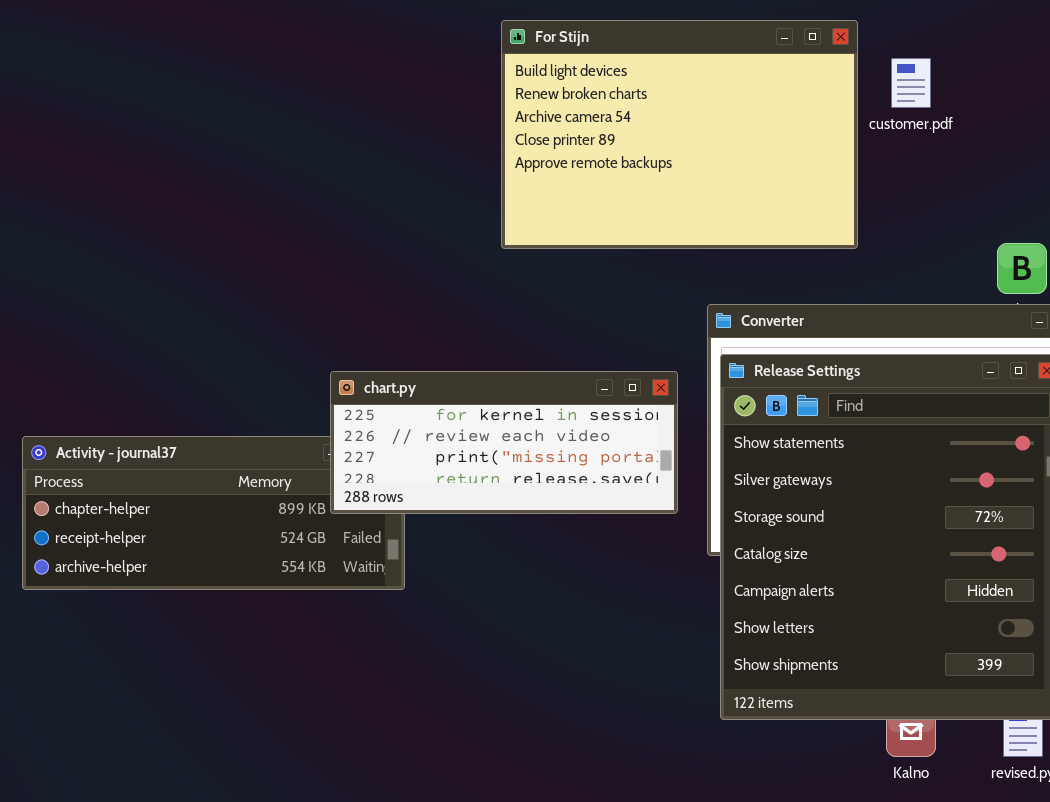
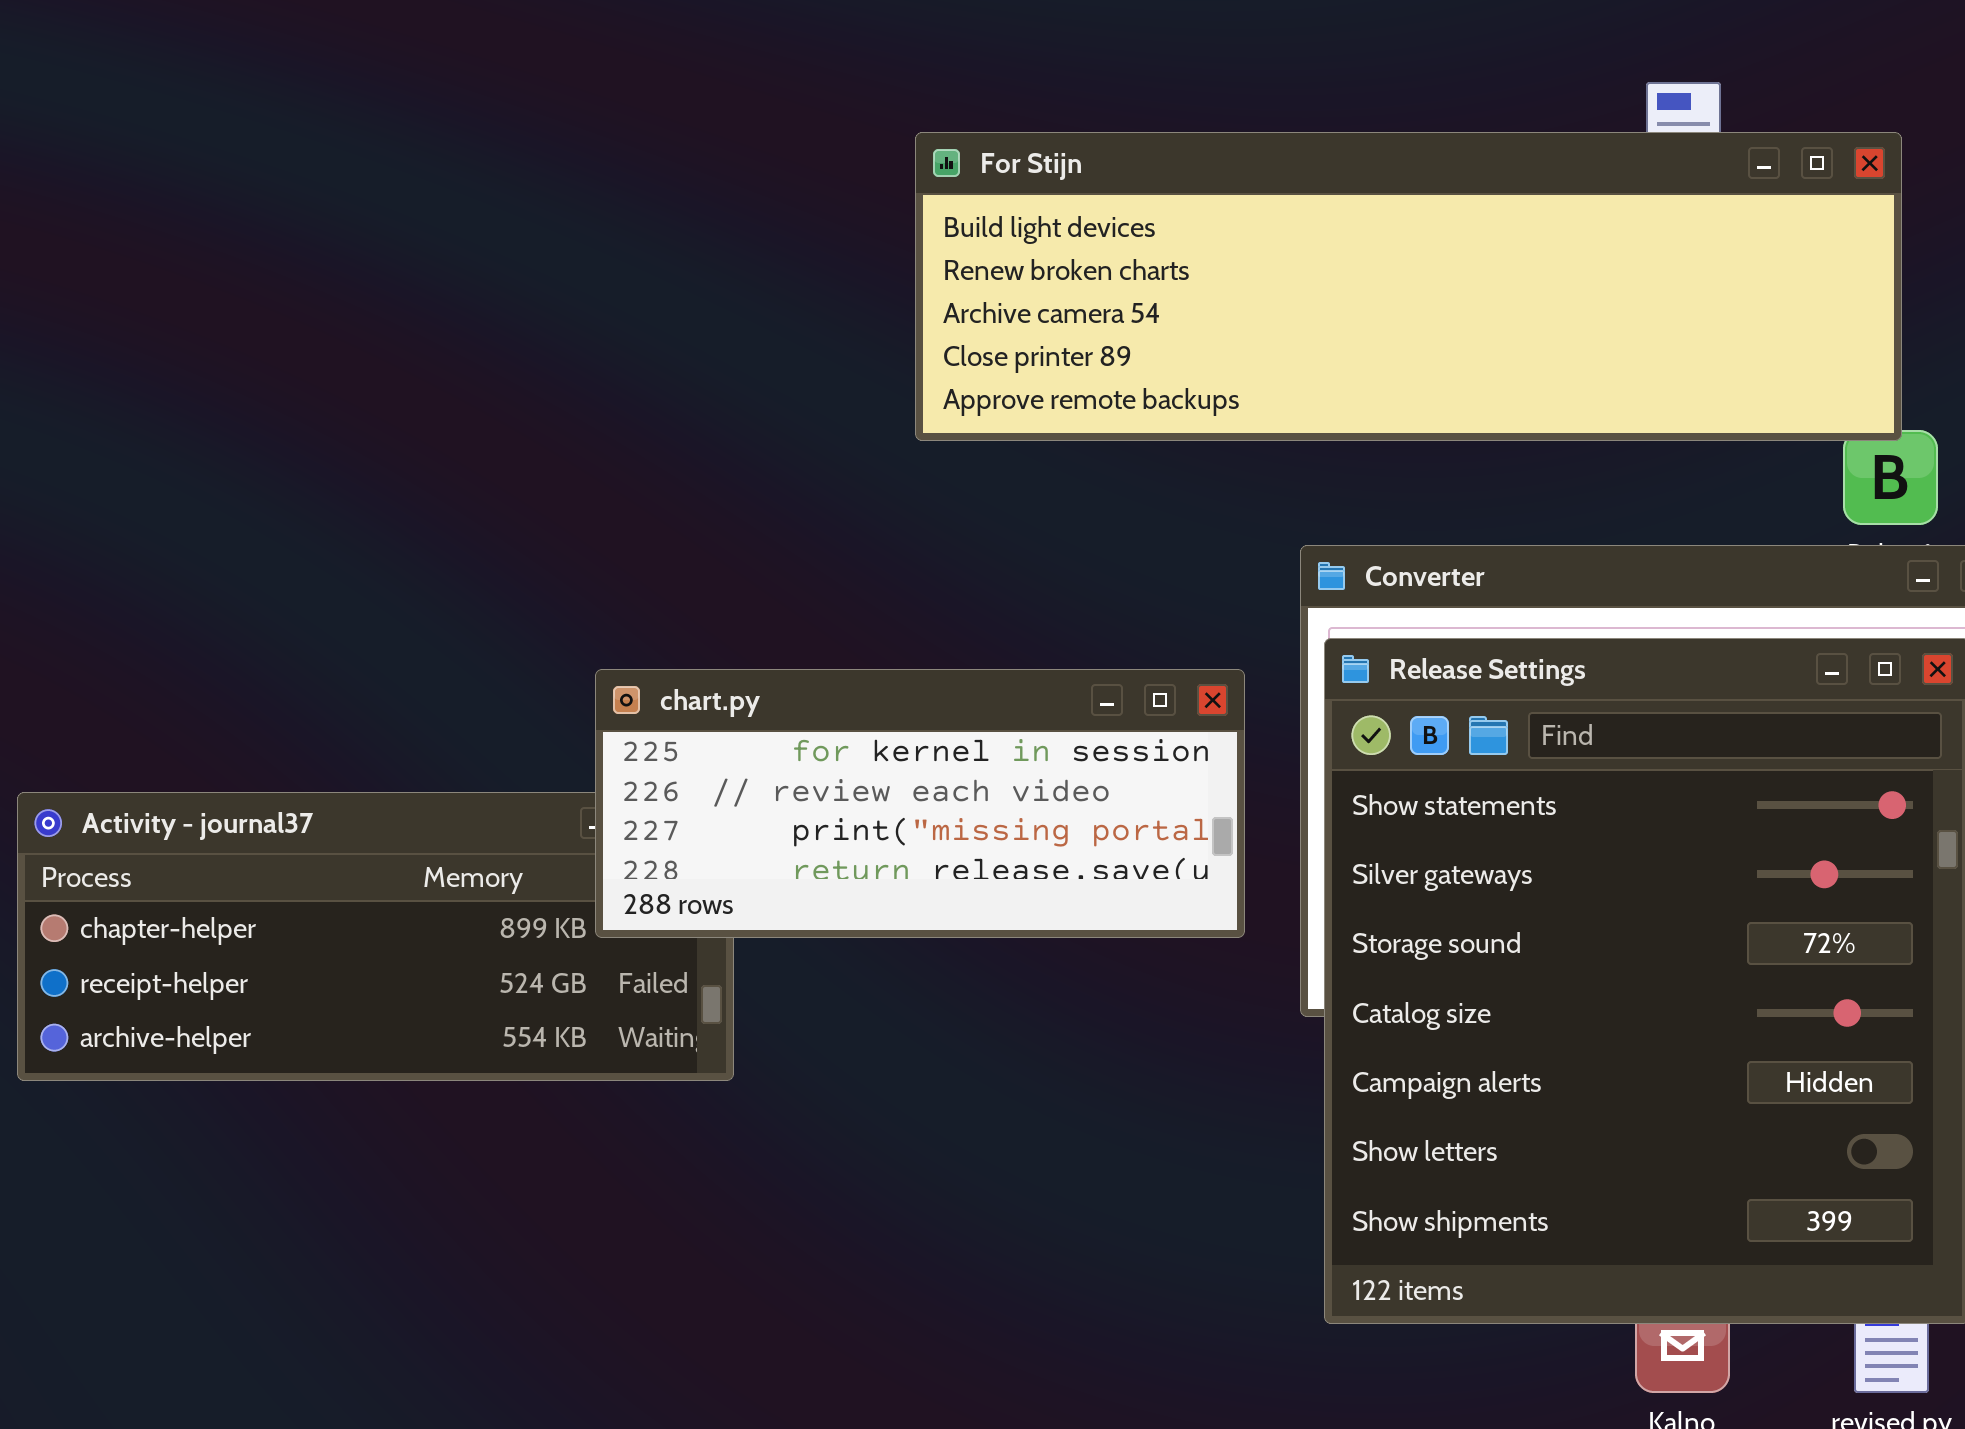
For Stijn: [501,20,858,249] -> [915,132,1902,441], resized

